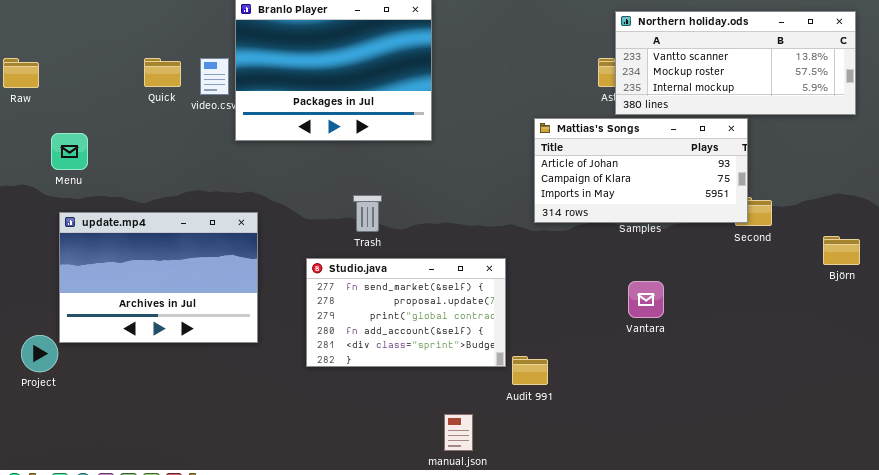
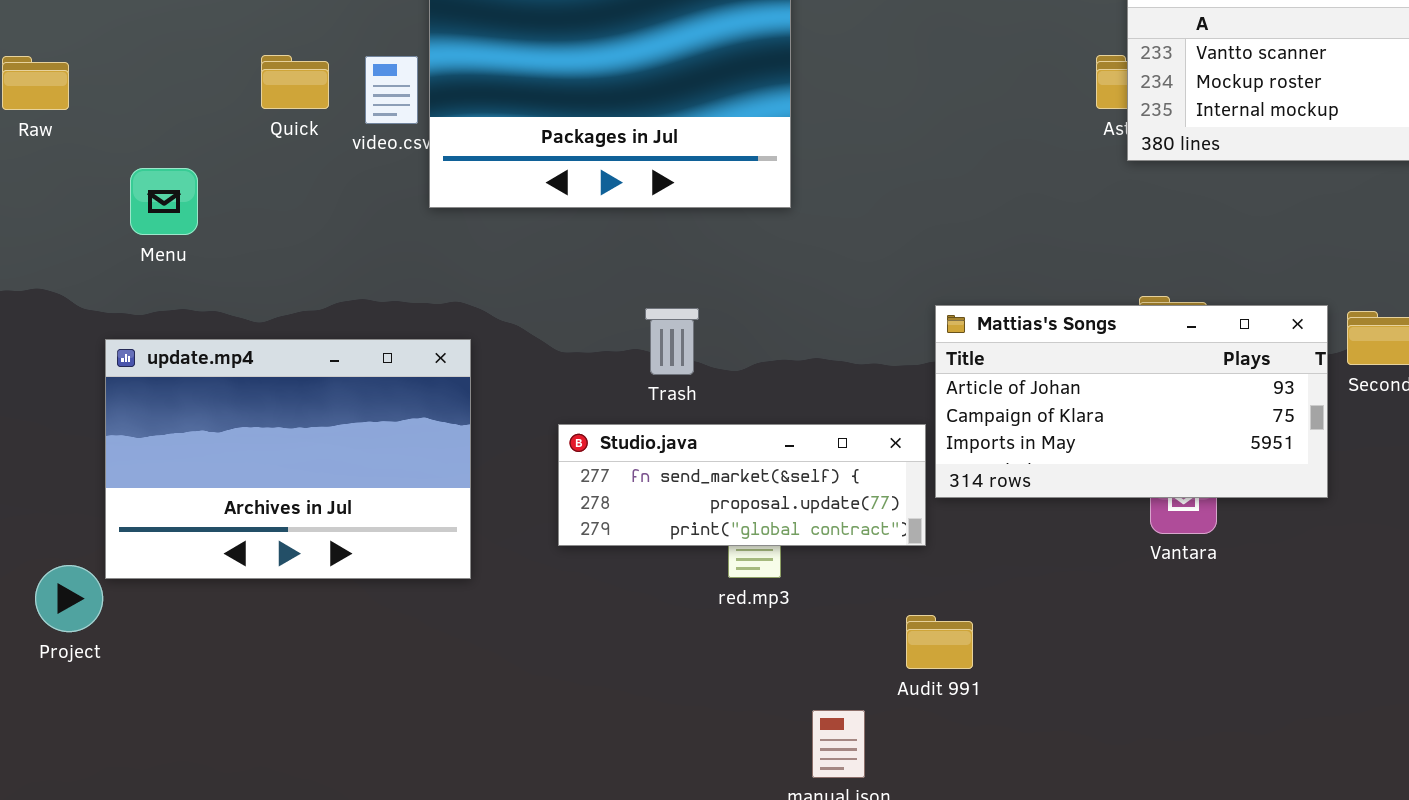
Mattias's Songs: [534,118,748,223] -> [935,305,1328,498], moved
Menu: [51,133,88,170] -> [130,168,198,235], moved
Studio.java: [306,258,506,367] -> [558,424,926,546], resized
Audit 991: [512,356,548,385] -> [906,615,973,669], moved

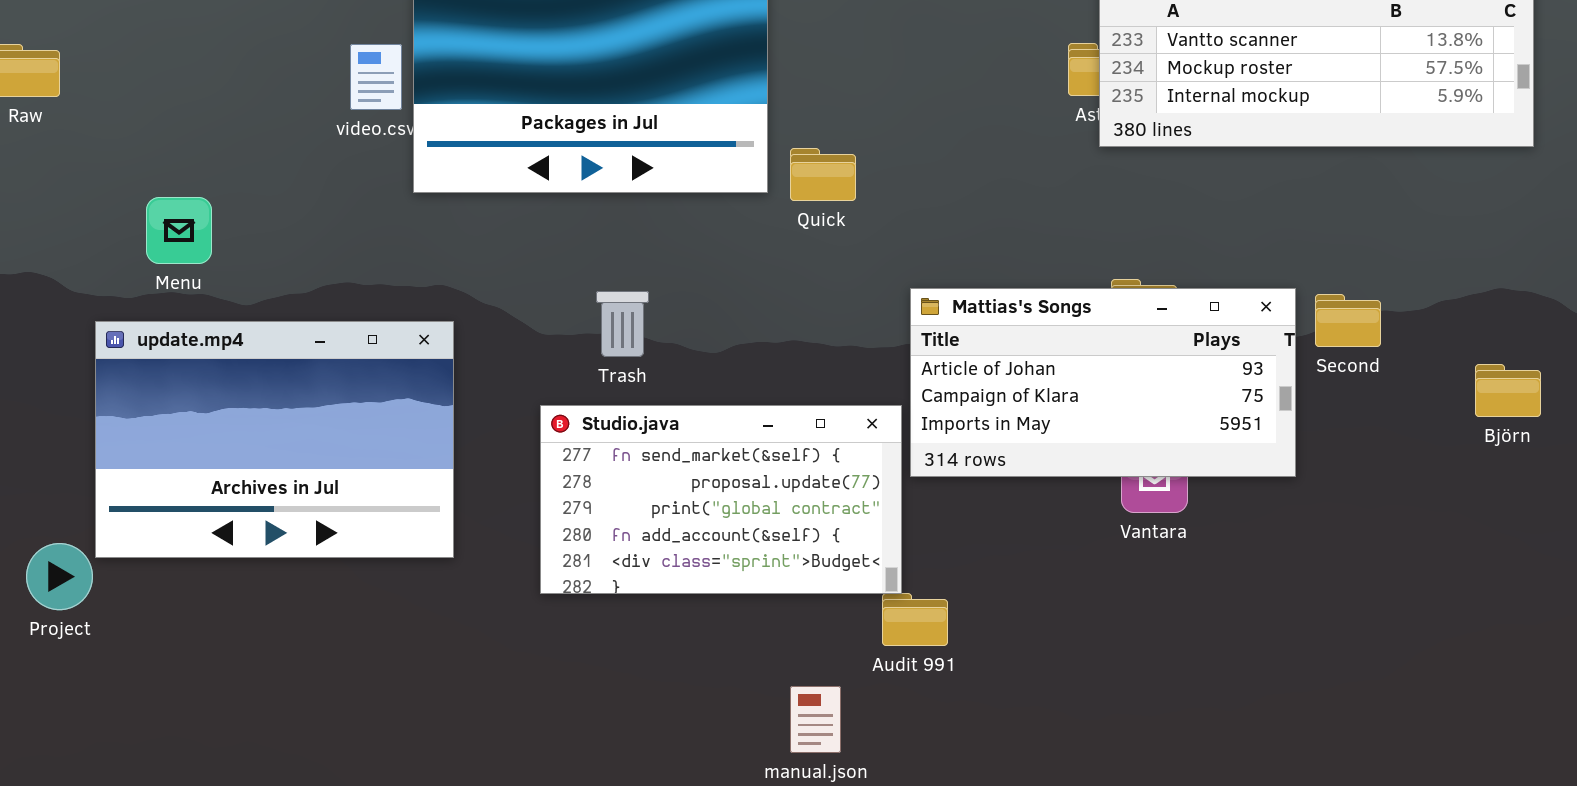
Quick: [261,55,329,109] -> [790,148,856,201], moved
Menu: [130,168,198,235] -> [146,197,212,264], moved
Trash: [645,308,699,375] -> [596,291,649,357], moved
Studio.java: [558,424,926,546] -> [540,405,902,594], resized

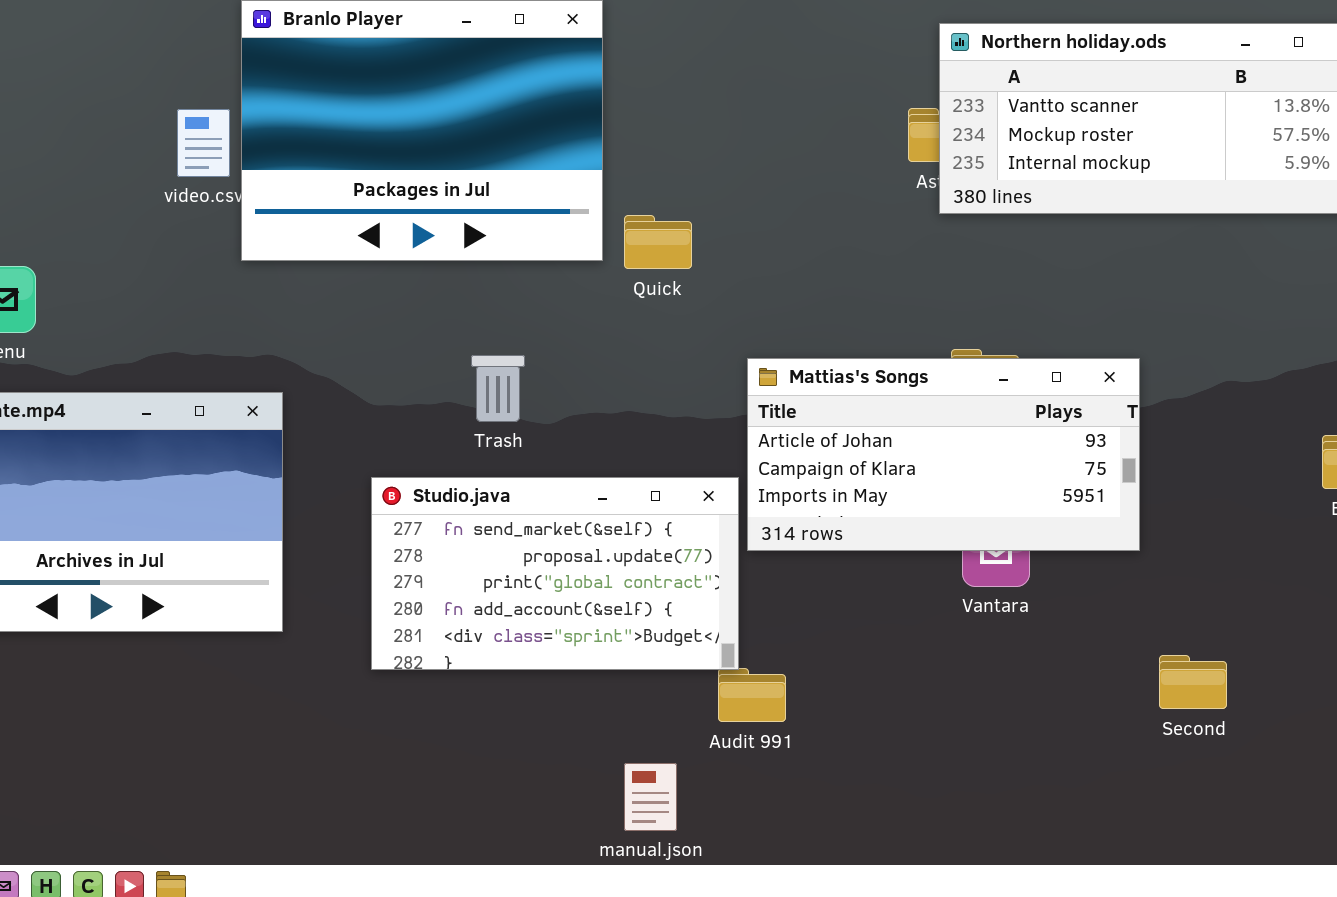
Trash: [596,291,649,357] -> [471,355,525,422], moved
Second: [1315,294,1381,347] -> [1159,655,1227,709], moved

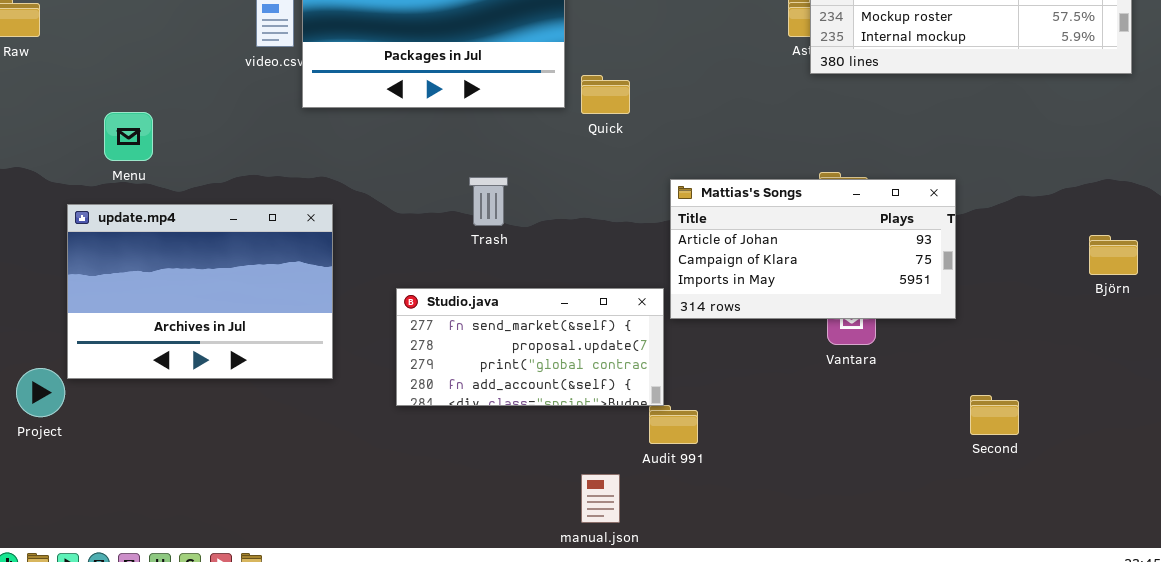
Studio.java: [371,477,739,670] -> [396,288,664,406], resized

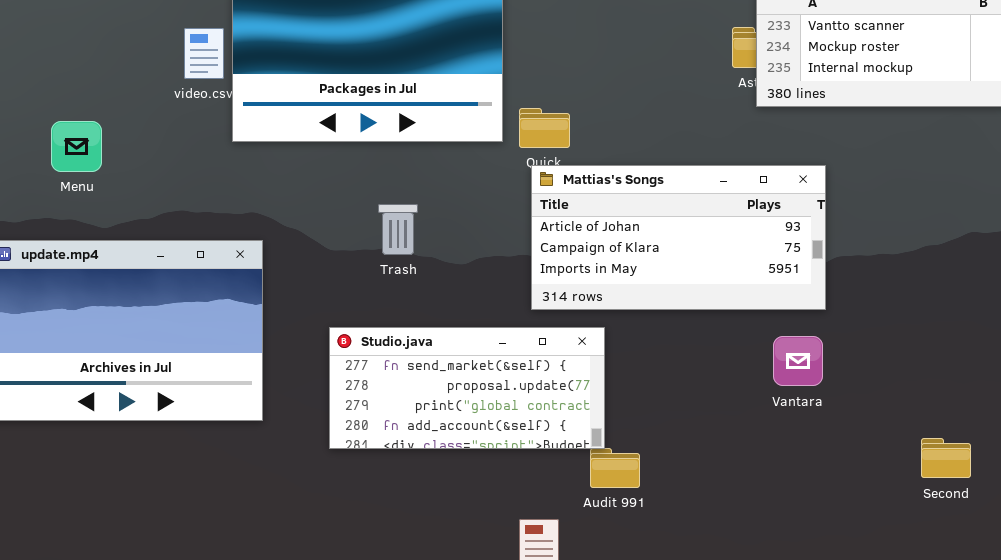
Menu: [104,112,153,161] -> [51,121,102,172], moved
Trash: [469,177,508,226] -> [378,204,418,255], moved
Mattias's Songs: [670,179,956,319] -> [531,165,826,310], moved

